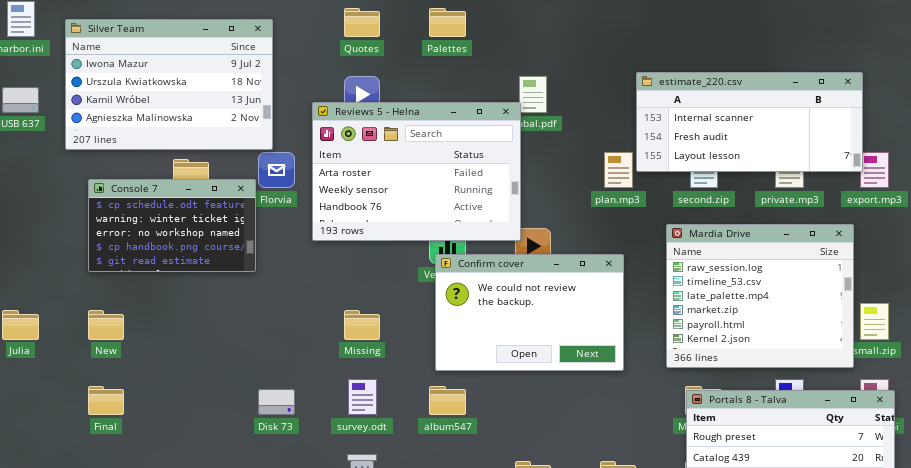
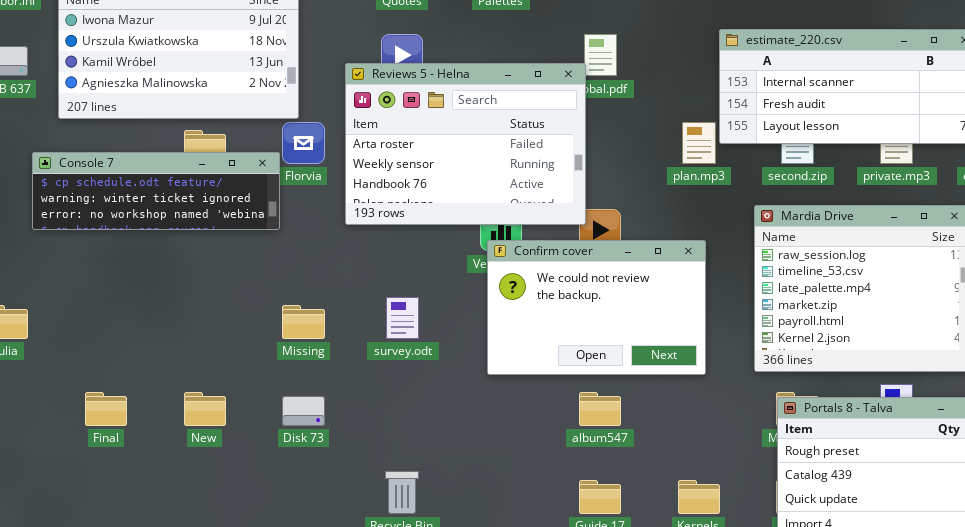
Console 7: [88,179,256,272] -> [32,152,280,230], resized
New: [88,310,124,340] -> [184,392,226,426], moved
Missing: [344,310,380,340] -> [282,305,325,339], moved
survey.odt: [348,379,377,415] -> [386,297,419,339], moved
album547: [429,386,466,415] -> [579,392,621,426], moved

